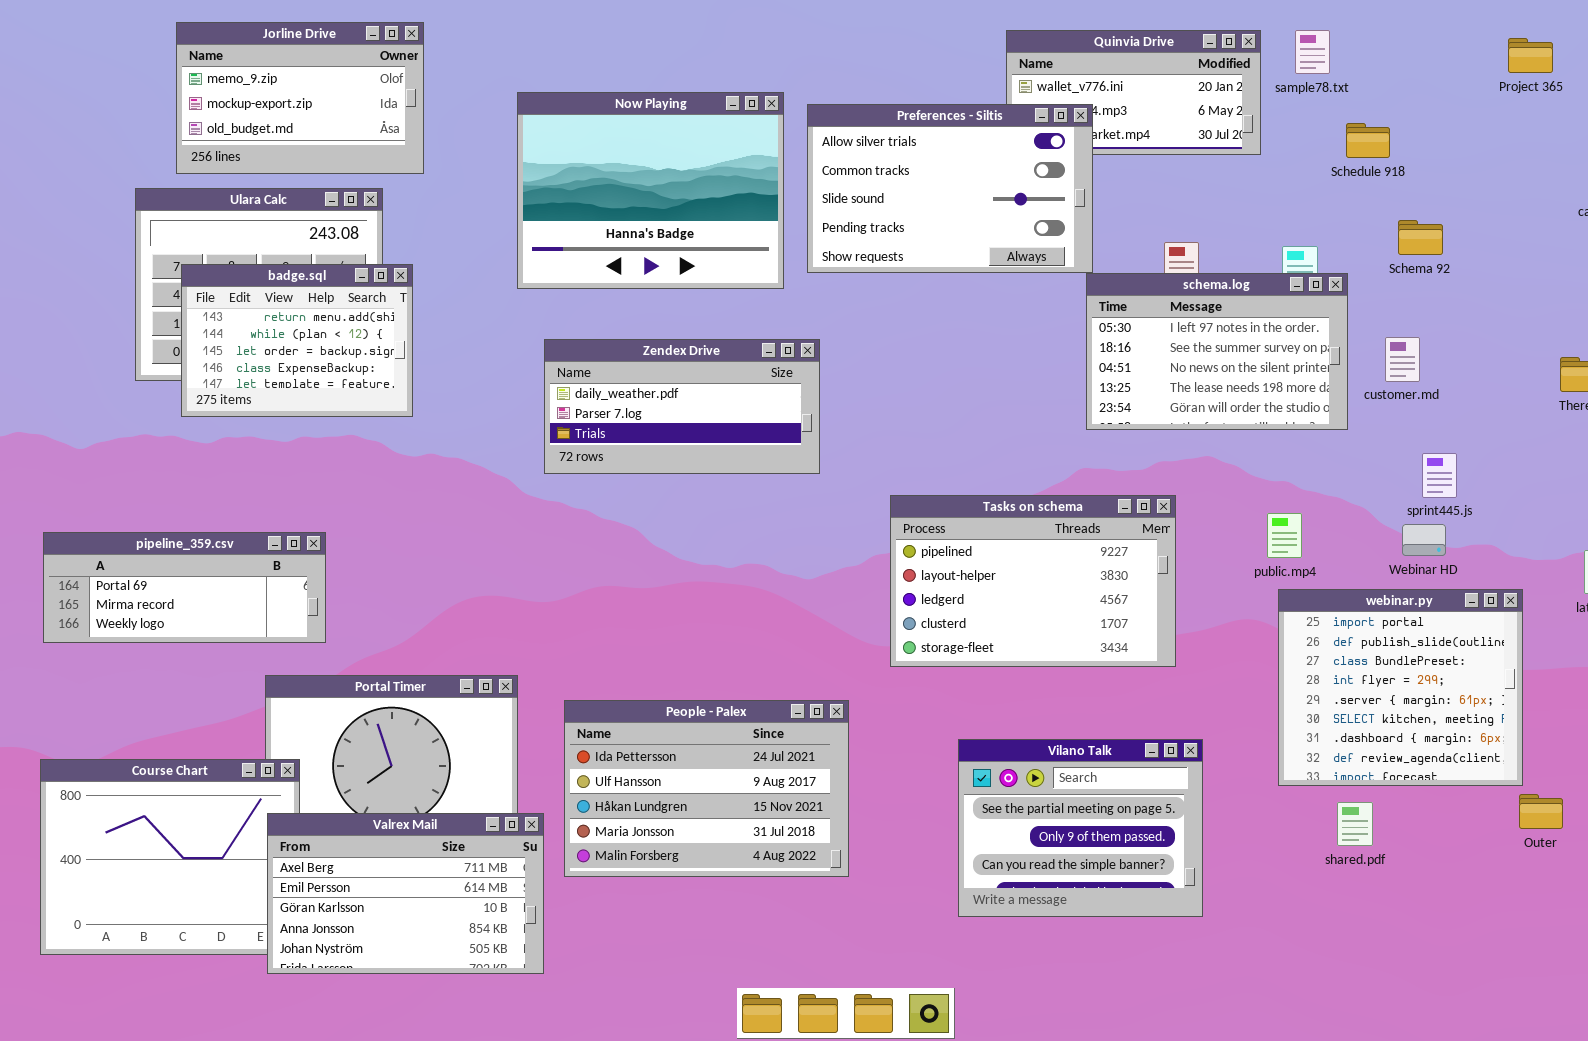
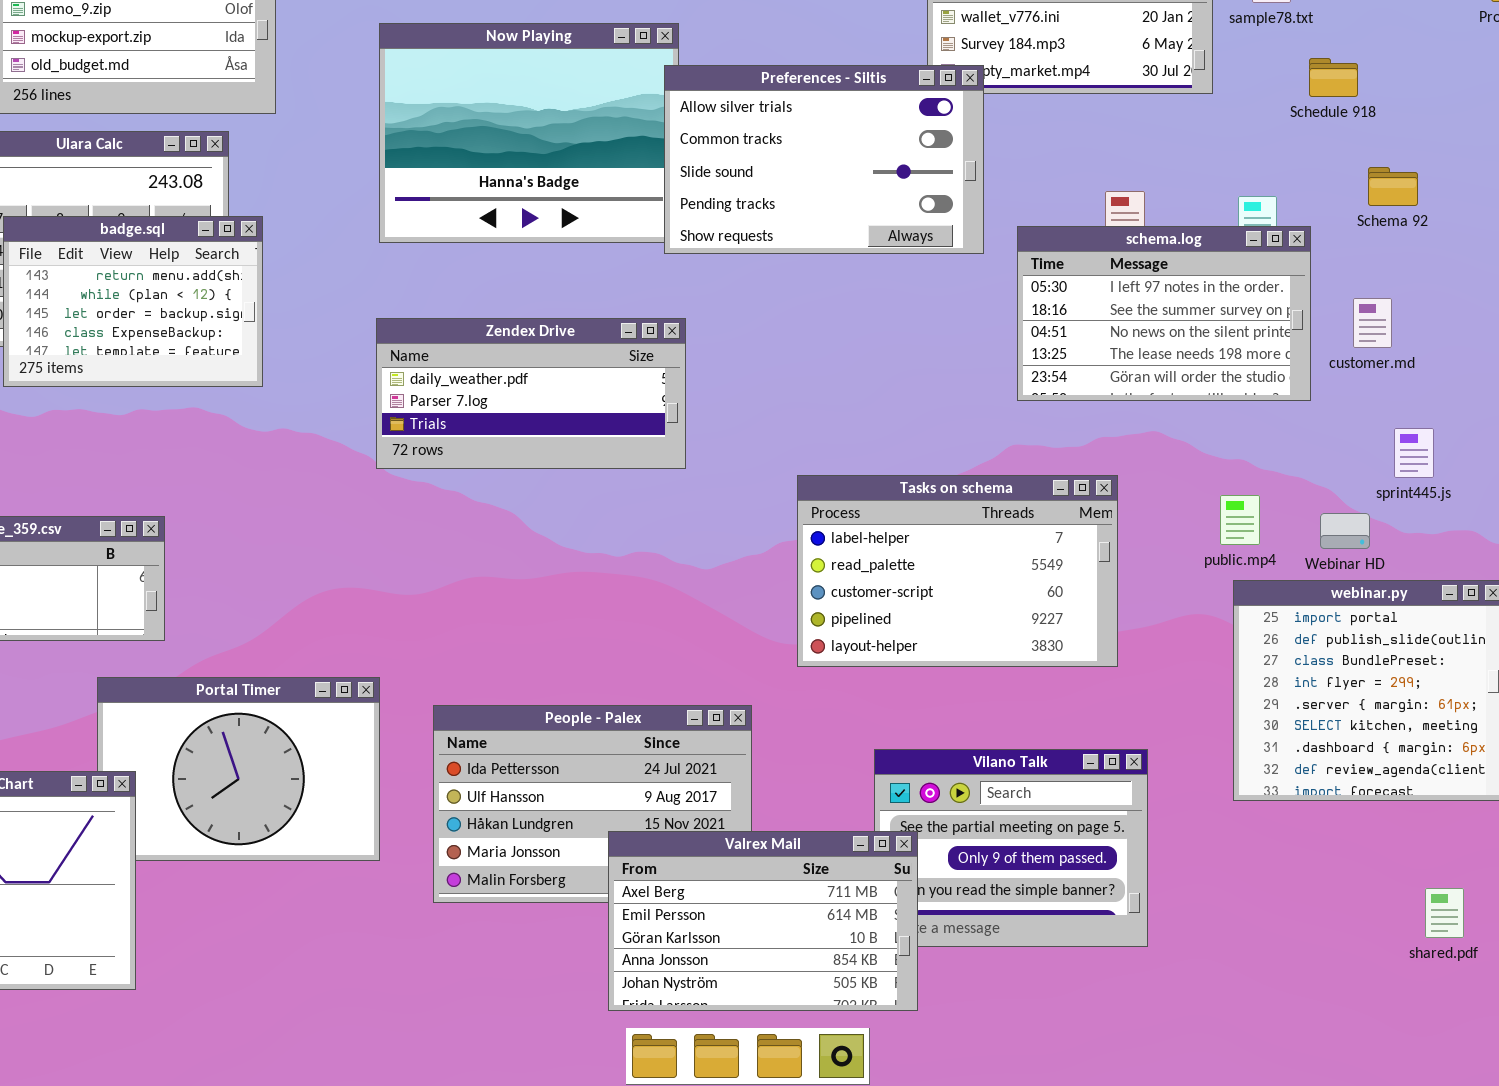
Preferences - Siltis: [807,104,1093,273] -> [664,65,984,254], moved
Zendex Drive: [544,339,820,474] -> [376,318,686,469], moved
Tasks on schema: [890,495,1176,667] -> [797,475,1118,667], scrolled up 3 rows
Webinar HD: [1402,524,1446,556] -> [1320,513,1370,549], moved
shared.pdf: [1337,802,1373,846] -> [1425,888,1464,938], moved
Valrex Mail: [267,813,544,974] -> [608,831,918,1011], moved

